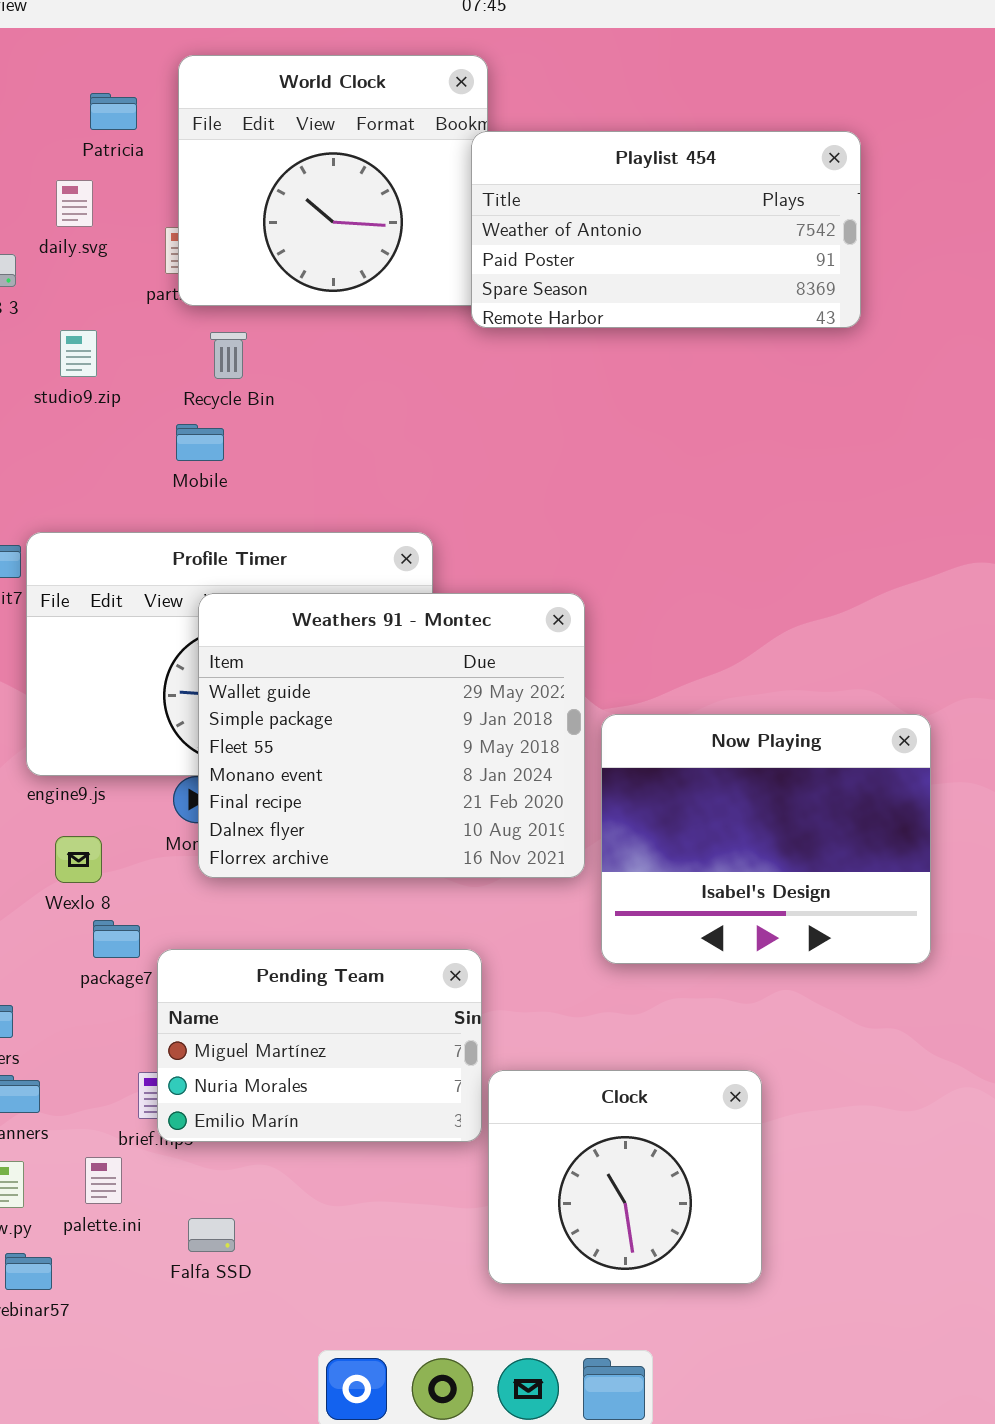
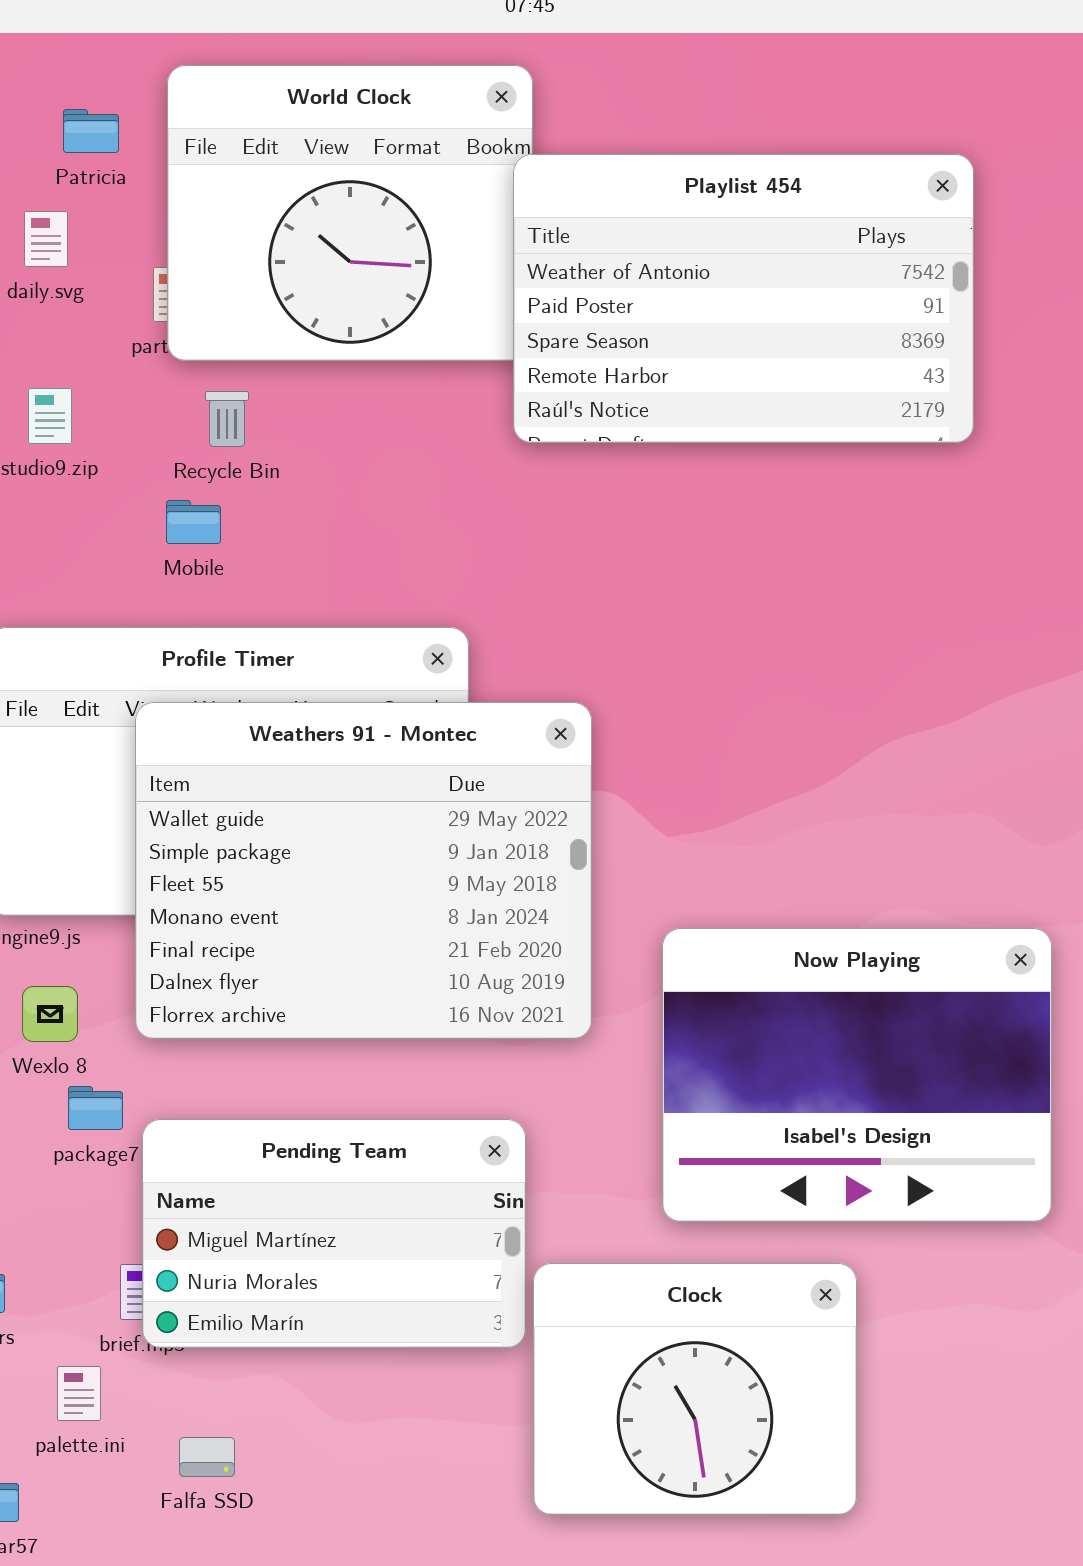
Playlist 454: [471,131,861,328] -> [513,154,974,443], resized
Weathers 91 - Montec: [198,593,585,878] -> [135,702,592,1039], moved
Now Playing: [601,714,931,964] -> [662,928,1052,1222], moved

